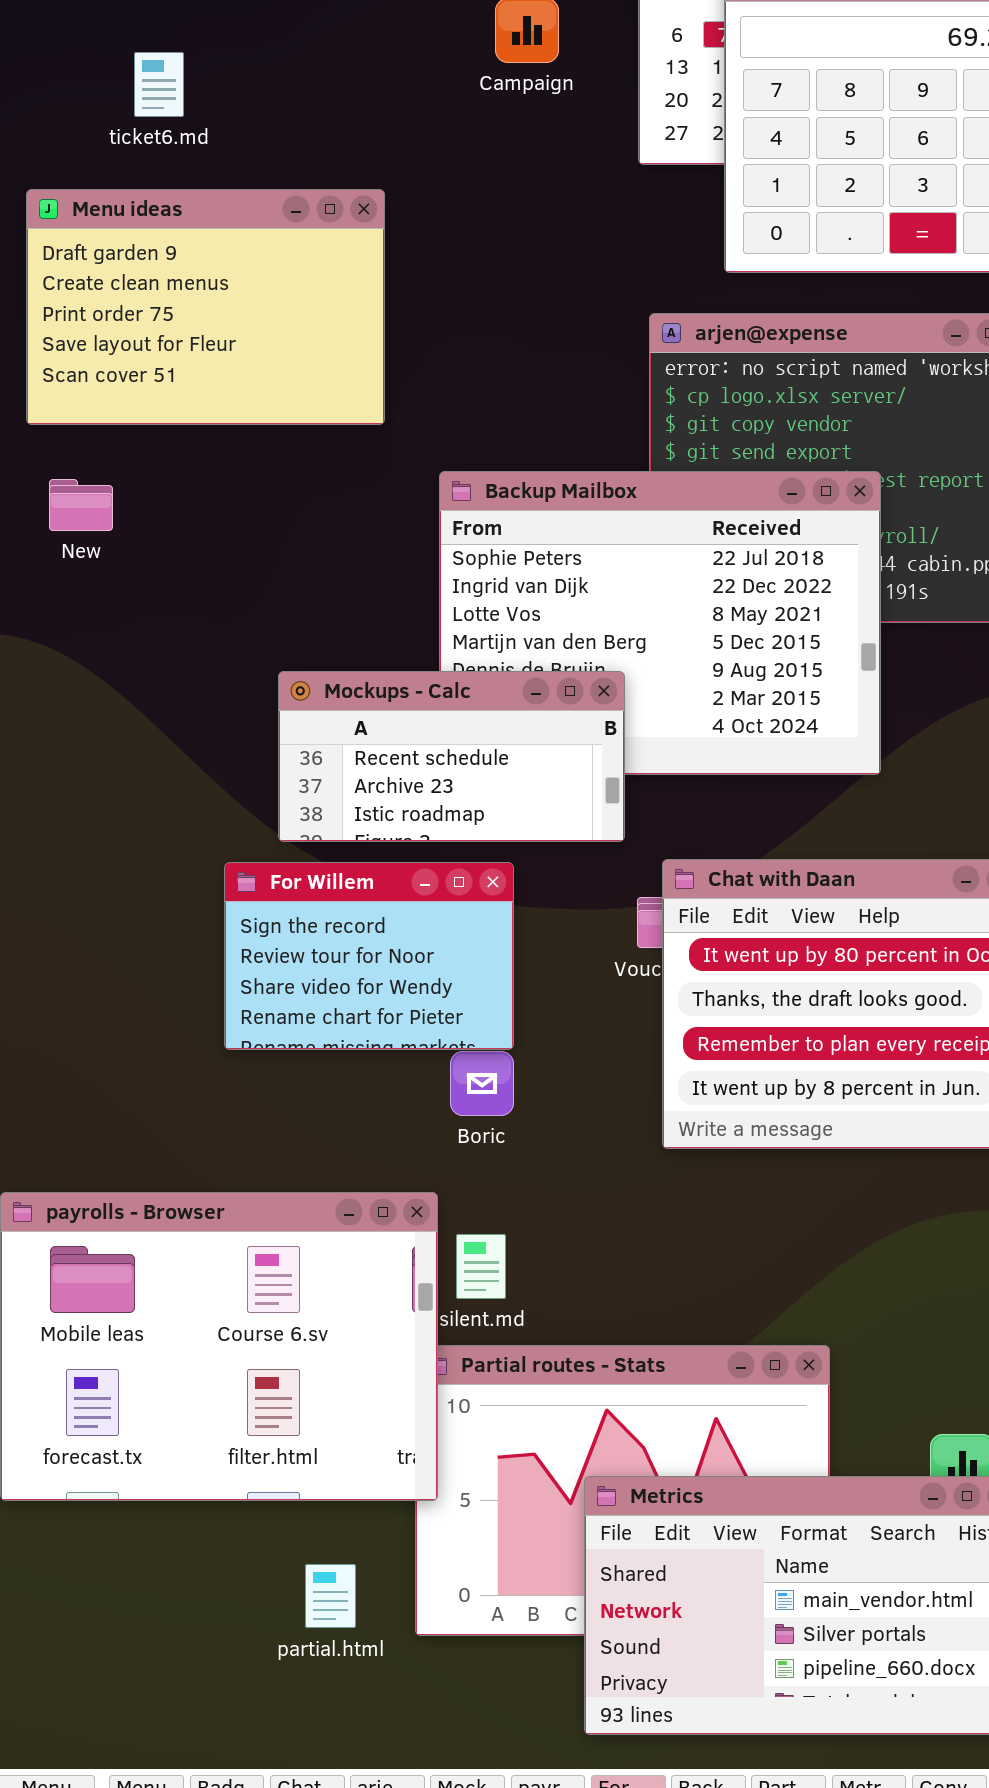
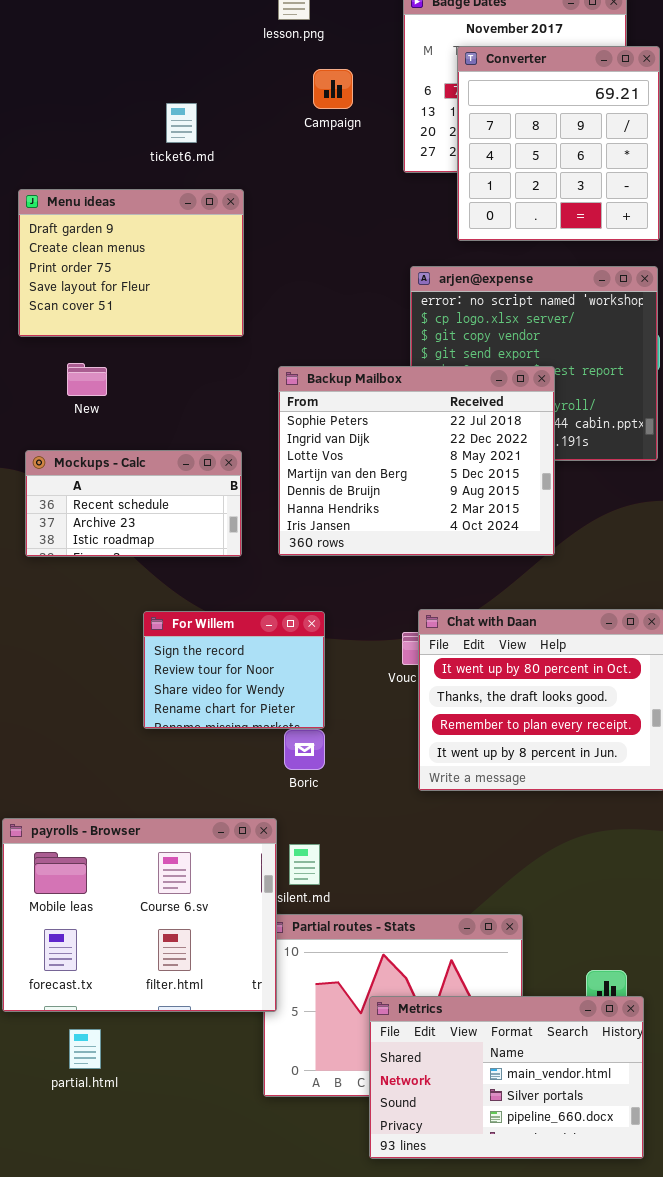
ticket6.md: [134,52,184,117] -> [166,103,197,143], moved
New: [49,479,113,531] -> [67,363,107,396], moved
Mockups - Calc: [278,671,625,842] -> [25,450,242,557], moved
partial.html: [305,1564,356,1628] -> [69,1029,101,1069], moved

